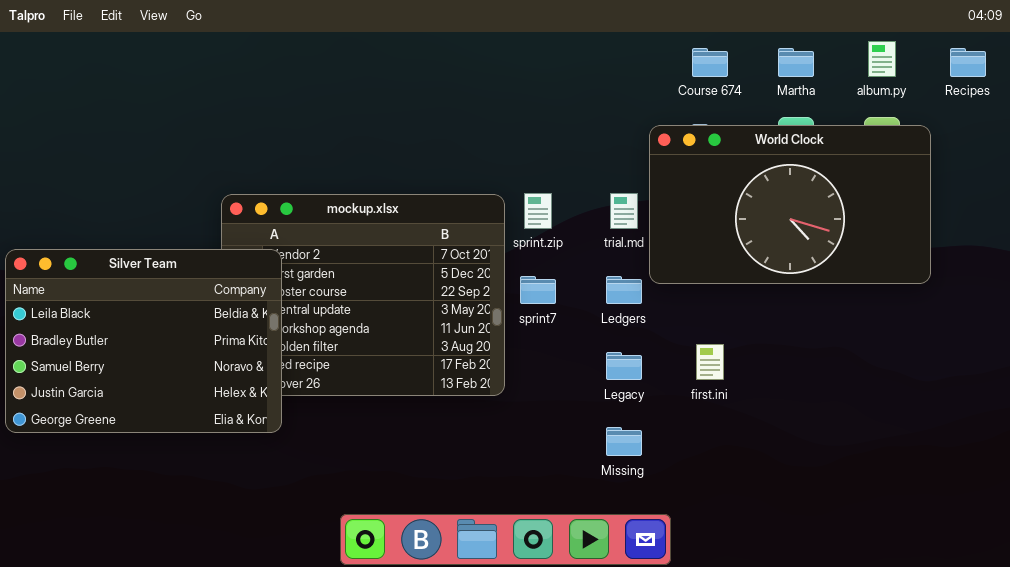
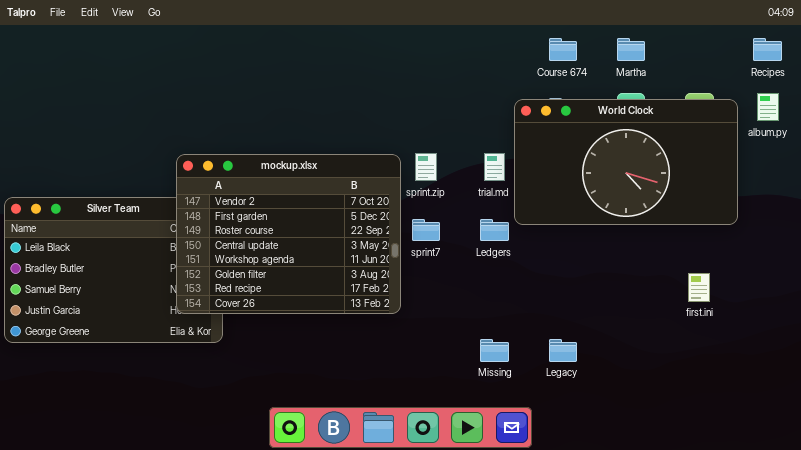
album.py: [868,41,896,77] -> [757,93,779,121], moved
mockup.xlsx: [221,194,505,396] -> [176,154,401,314], raised
first.ini: [696,344,724,380] -> [688,273,710,302], moved
Legacy: [606,352,642,380] -> [549,339,577,362], moved

